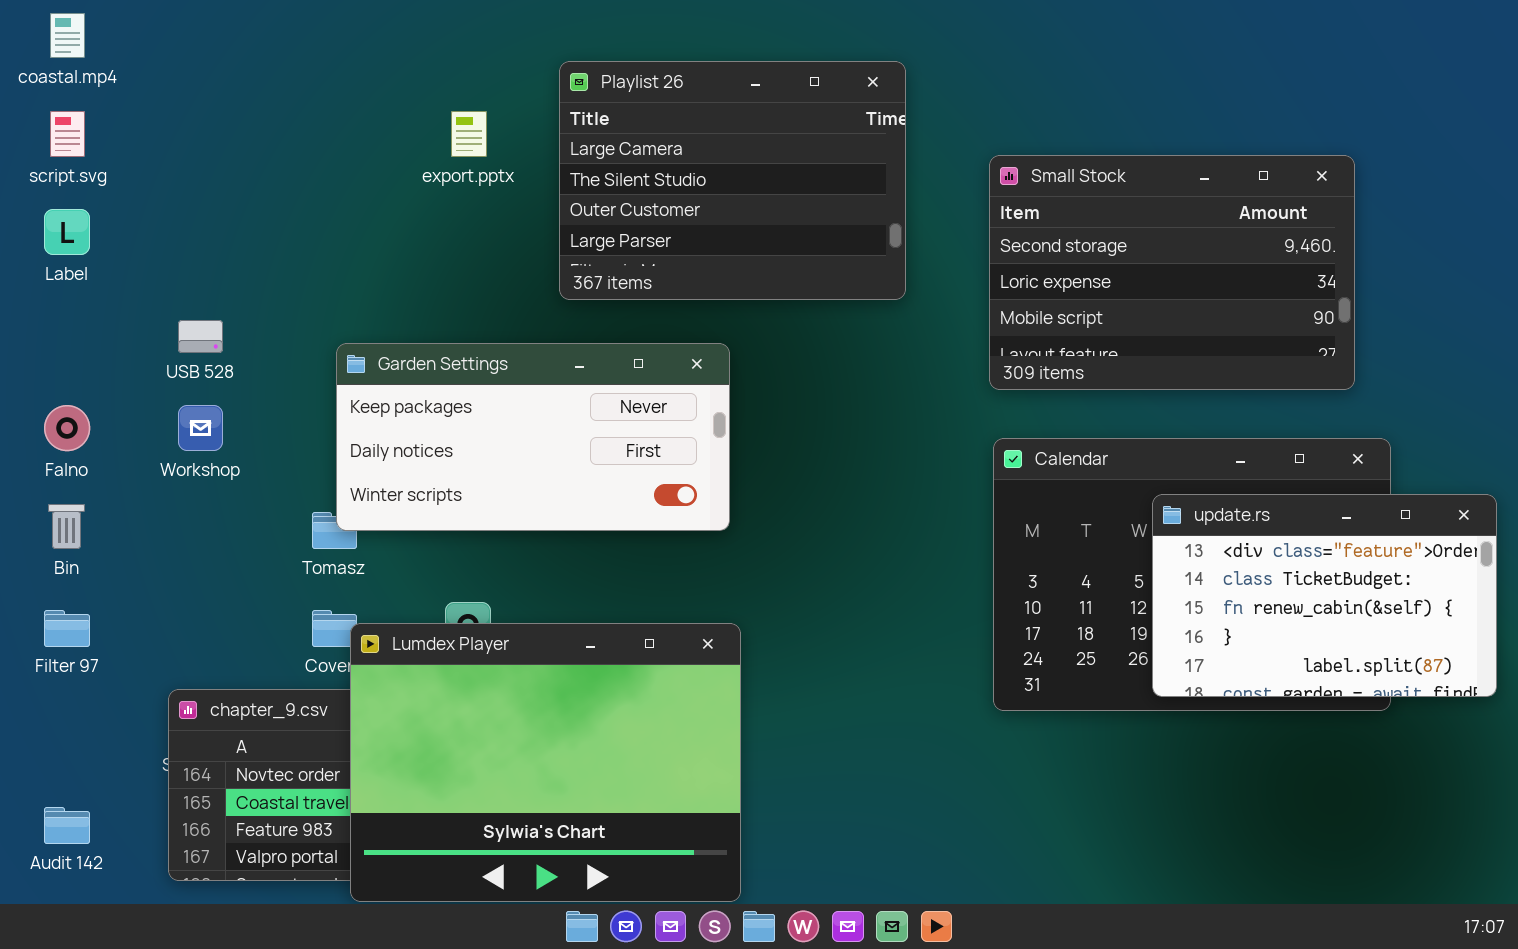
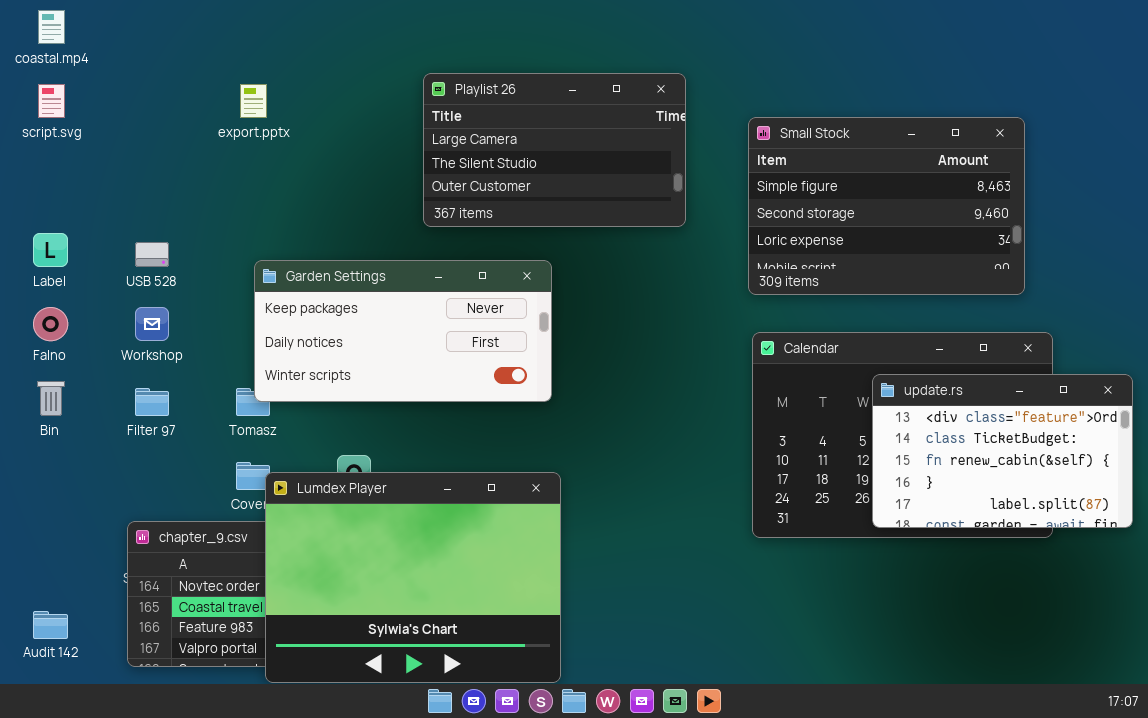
Playlist 26: [559,61,906,300] -> [423,73,686,227], resized
export.pptx: [451,111,487,157] -> [240,84,267,118], moved
Small Stock: [989,155,1355,390] -> [748,117,1025,295], scrolled up 1 row
Label: [44,209,90,255] -> [33,233,68,267], moved
Filter 97: [44,610,90,647] -> [135,388,169,416], moved

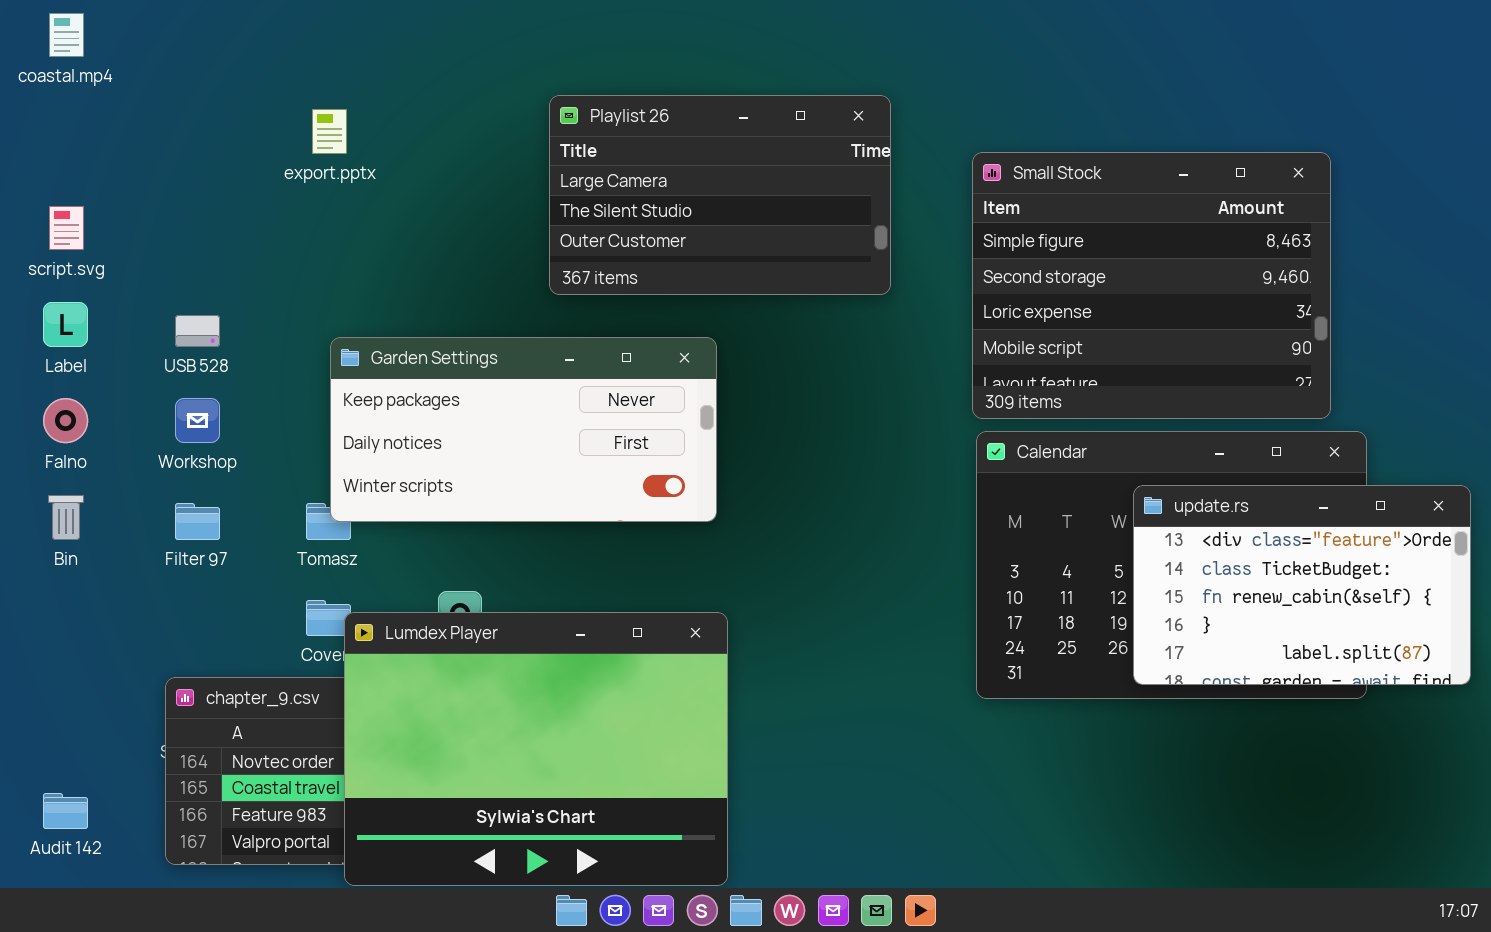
script.svg: [38,84,65,118] -> [49,206,84,250], moved
Small Stock: [748,117,1025,295] -> [972,152,1331,419], resized

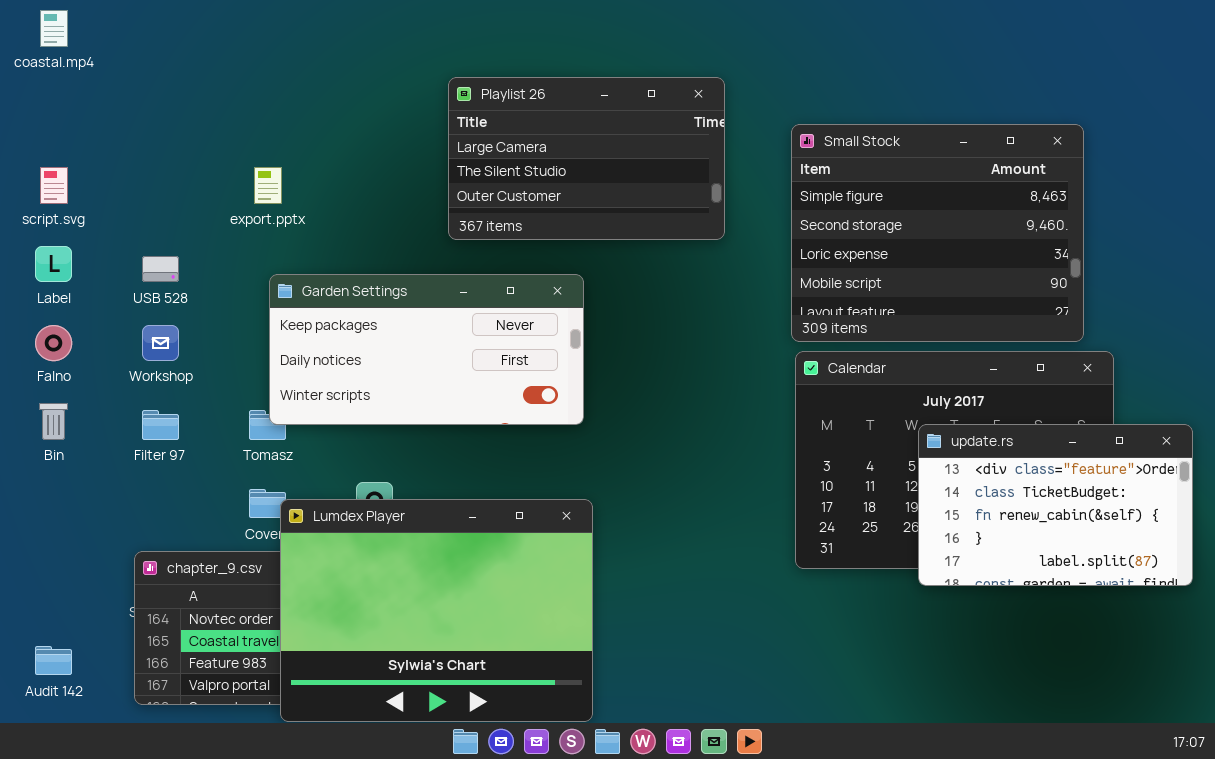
export.pptx: [312,109,347,154] -> [254,167,282,204], moved
update.rs: [1133,485,1471,685] -> [918,424,1193,586], moved

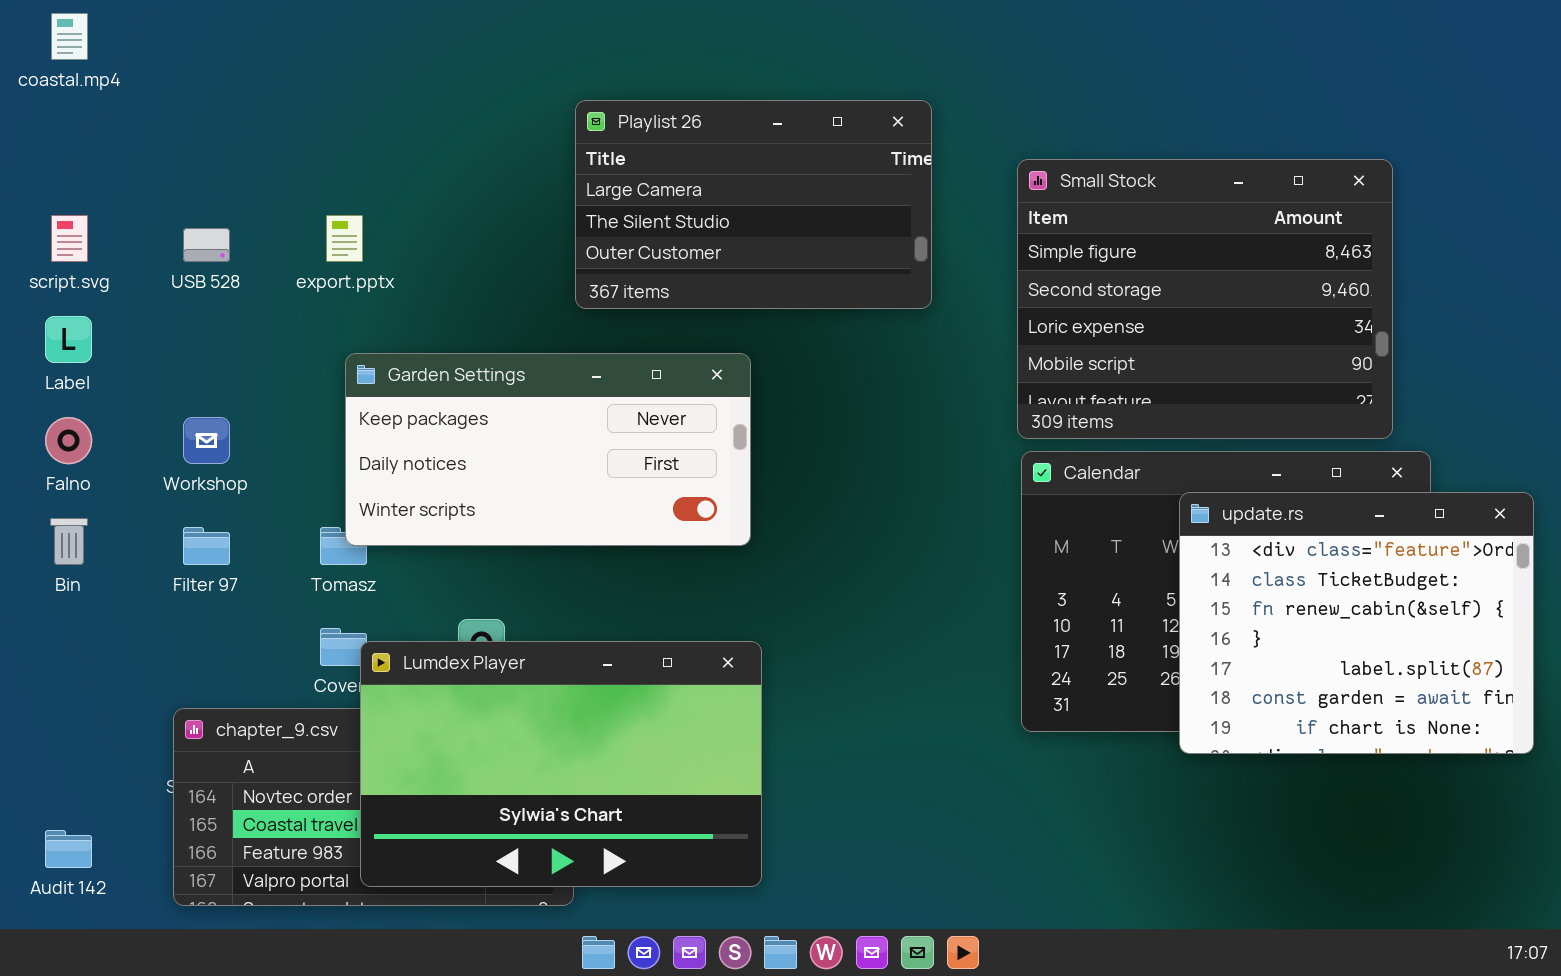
USB 528: [142,256,179,282] -> [183,228,230,262], moved
update.rs: [918,424,1193,586] -> [1179,492,1534,754], resized
Lumdex Player: [280,499,593,722] -> [360,641,762,887], resized

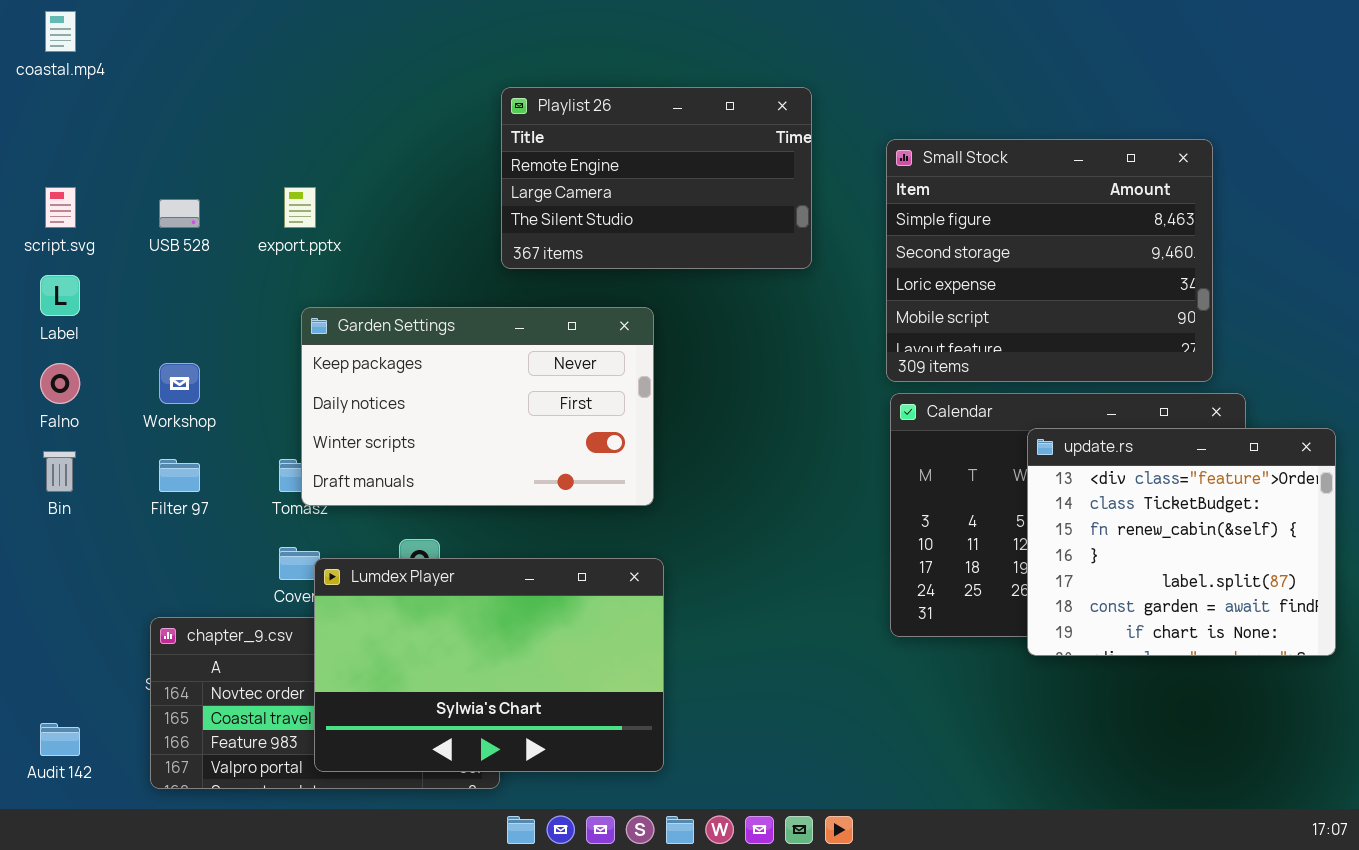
Playlist 26: [575,100,932,309] -> [501,87,812,269], scrolled up 1 row
Garden Settings: [345,353,751,546] -> [301,307,654,506], resized

